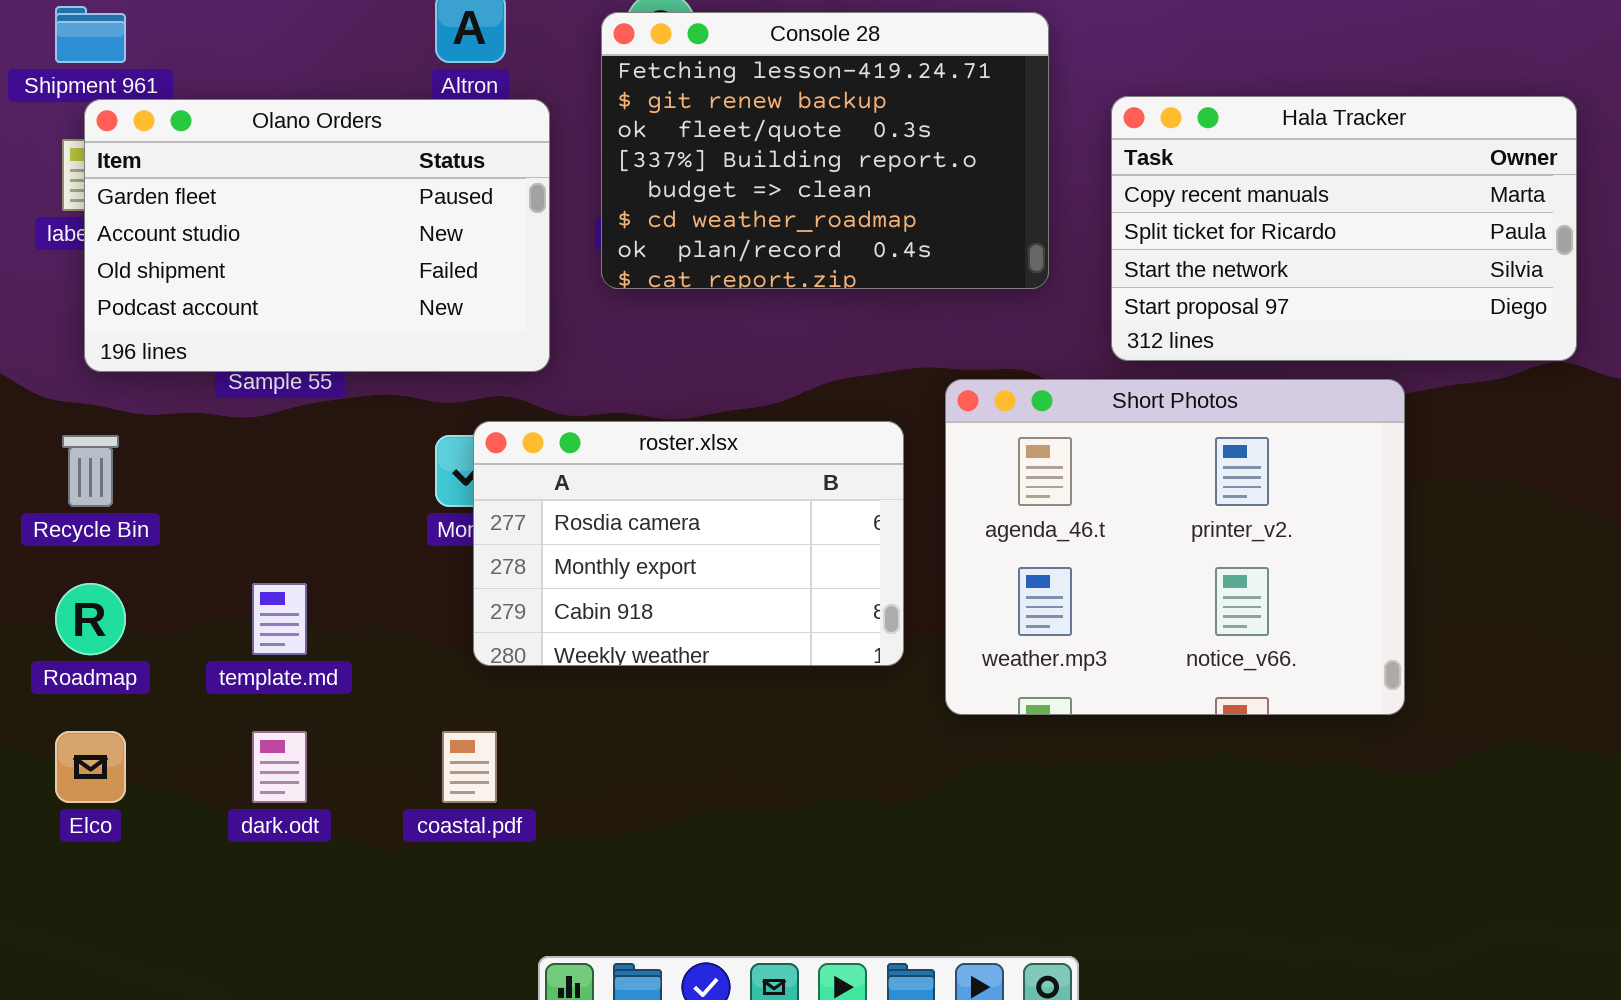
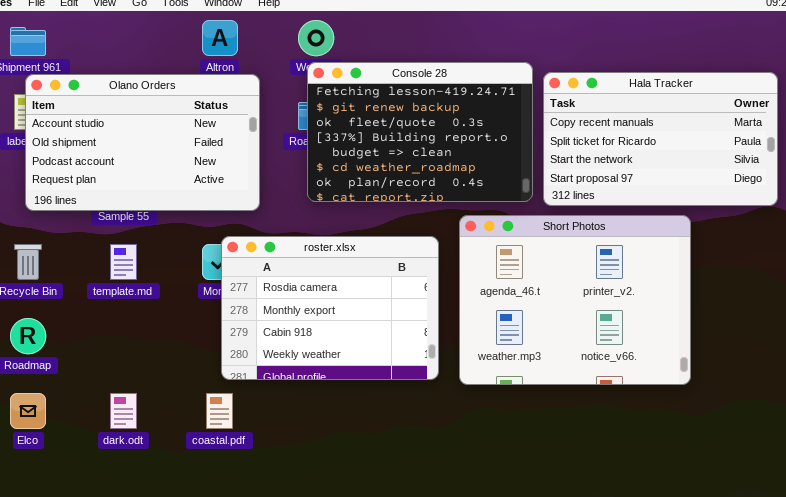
Console 28: [601,12,1049,289] -> [307,62,533,202], moved
Olano Orders: [84,99,550,372] -> [25,74,260,211], scrolled down 1 row
roster.xlsx: [473,421,904,666] -> [221,236,439,380], resized
template.md: [252,583,307,655] -> [110,244,137,280], moved

